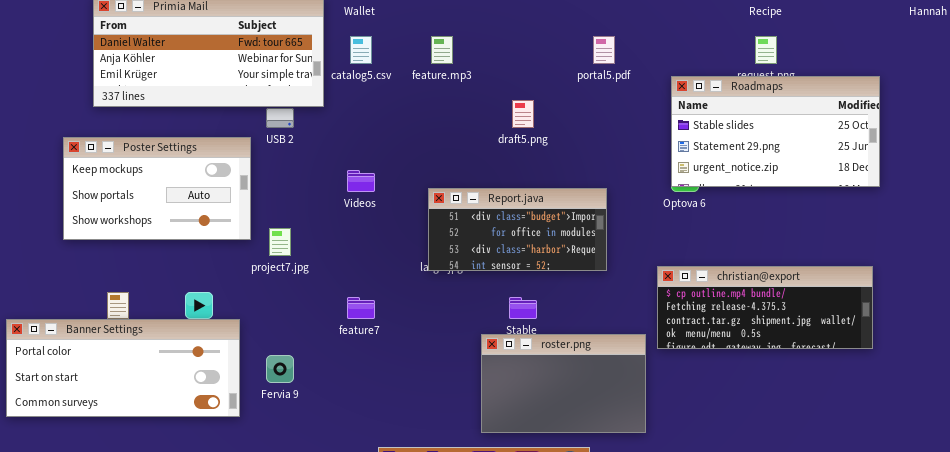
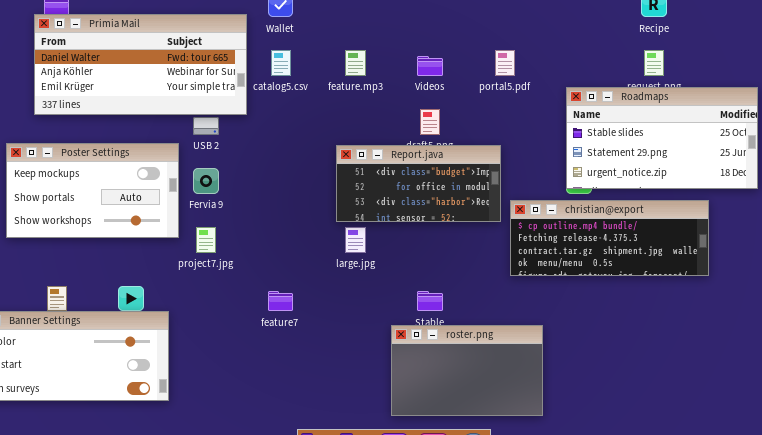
Videos: [347,170,375,192] -> [417,56,443,76], moved
Report.java: [428,188,607,271] -> [336,145,501,222], moved
christian@export: [657,266,873,349] -> [510,200,709,276], moved
Fervia 9: [266,355,294,383] -> [193,168,219,194], moved

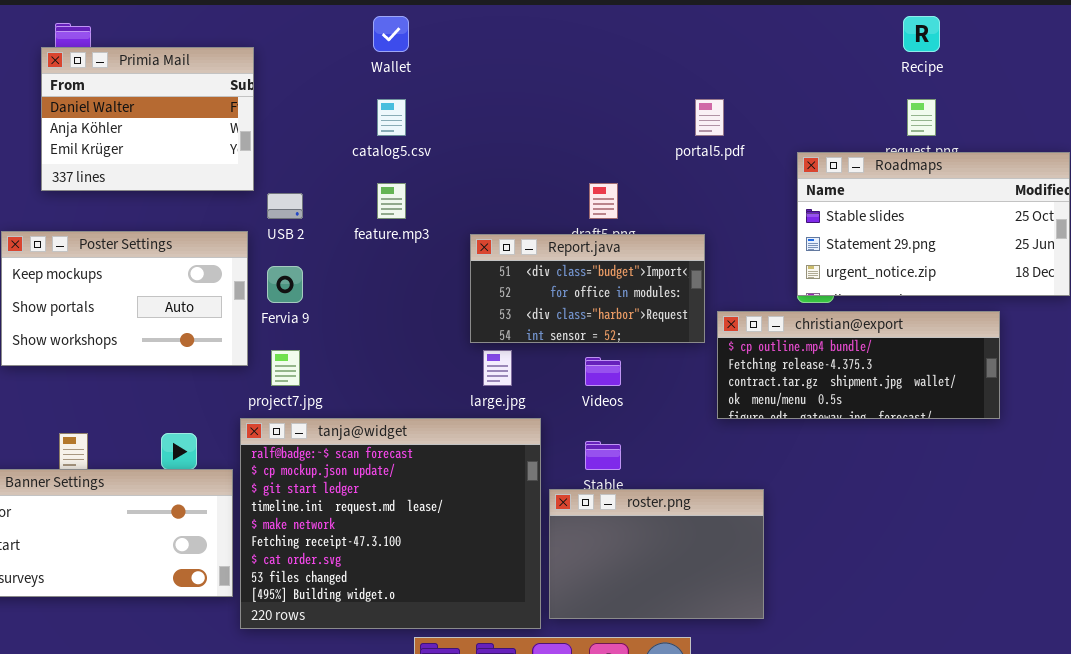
Primia Mail: [34,14,247,115] -> [41,47,254,191], resized
feature.mp3: [345,50,366,76] -> [377,183,406,219], moved
Videos: [417,56,443,76] -> [585,357,621,386], moved
tanja@widget: none -> [240,418,541,629], opened

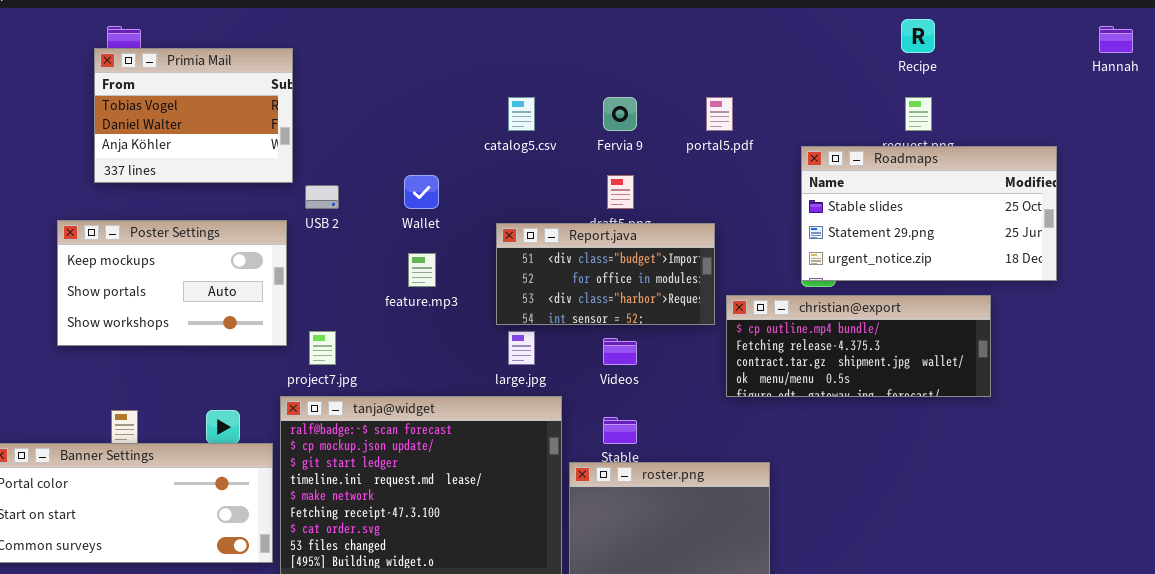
Wallet: [373,16,409,52] -> [404,175,439,209], moved
Primia Mail: [41,47,254,191] -> [94,48,293,183], scrolled up 1 row
catalog5.csv: [377,99,406,136] -> [508,97,535,131], moved
feature.mp3: [377,183,406,219] -> [408,253,436,287], moved
Fervia 9: [267,266,303,303] -> [603,97,637,131], moved

